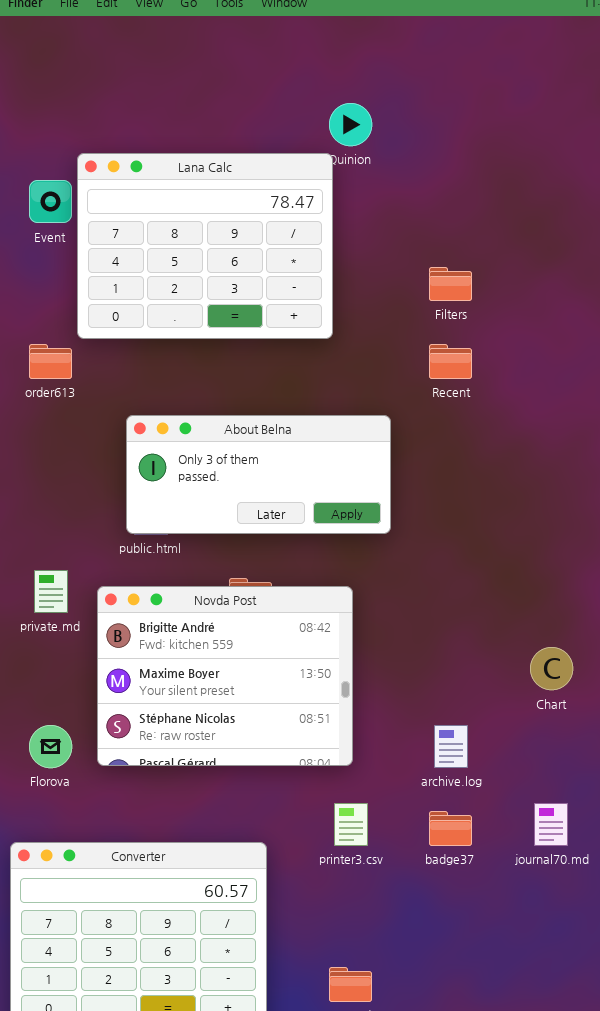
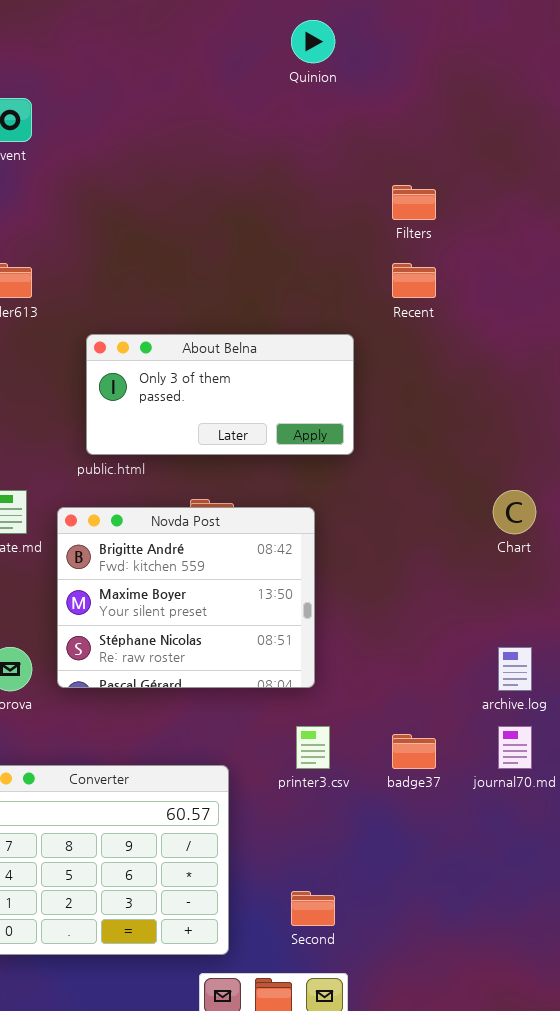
Lana Calc: [77,153,333,339] -> none, closed
Chart: [530,647,573,690] -> [493,490,536,534], moved
archive.log: [434,725,468,768] -> [498,647,532,691], moved

